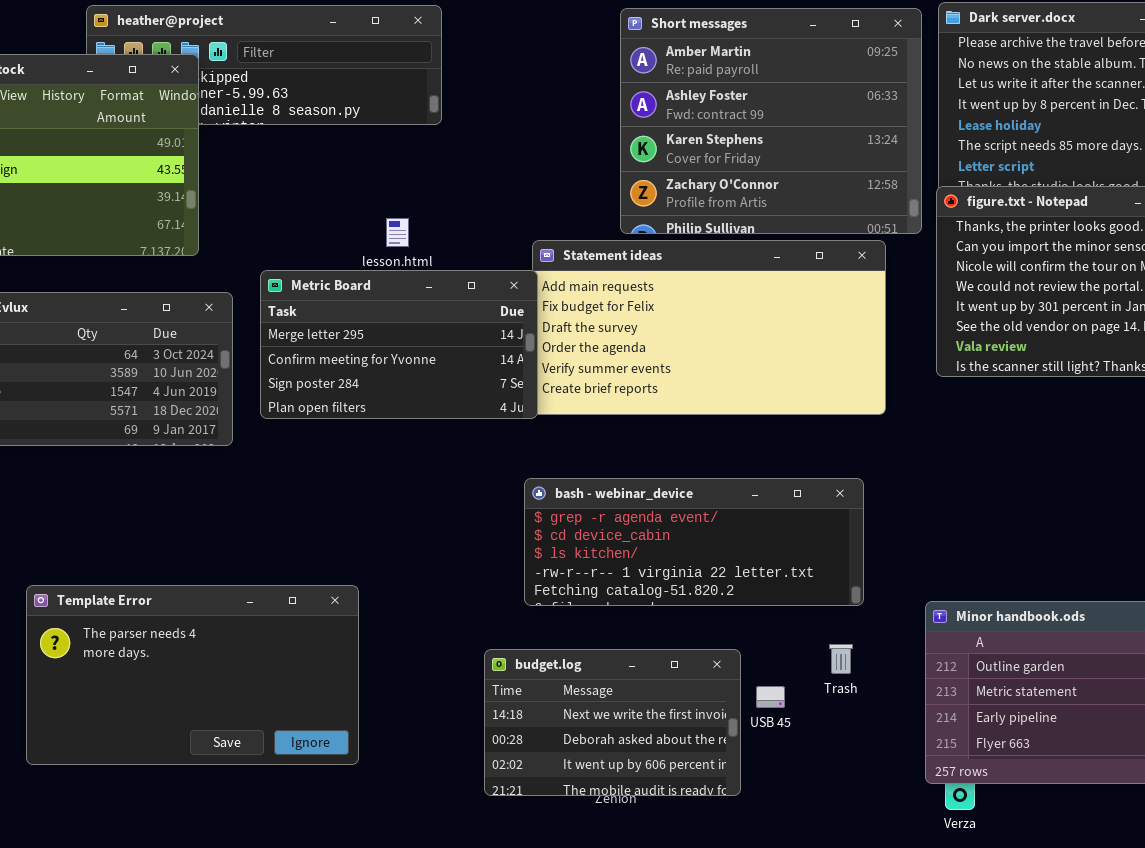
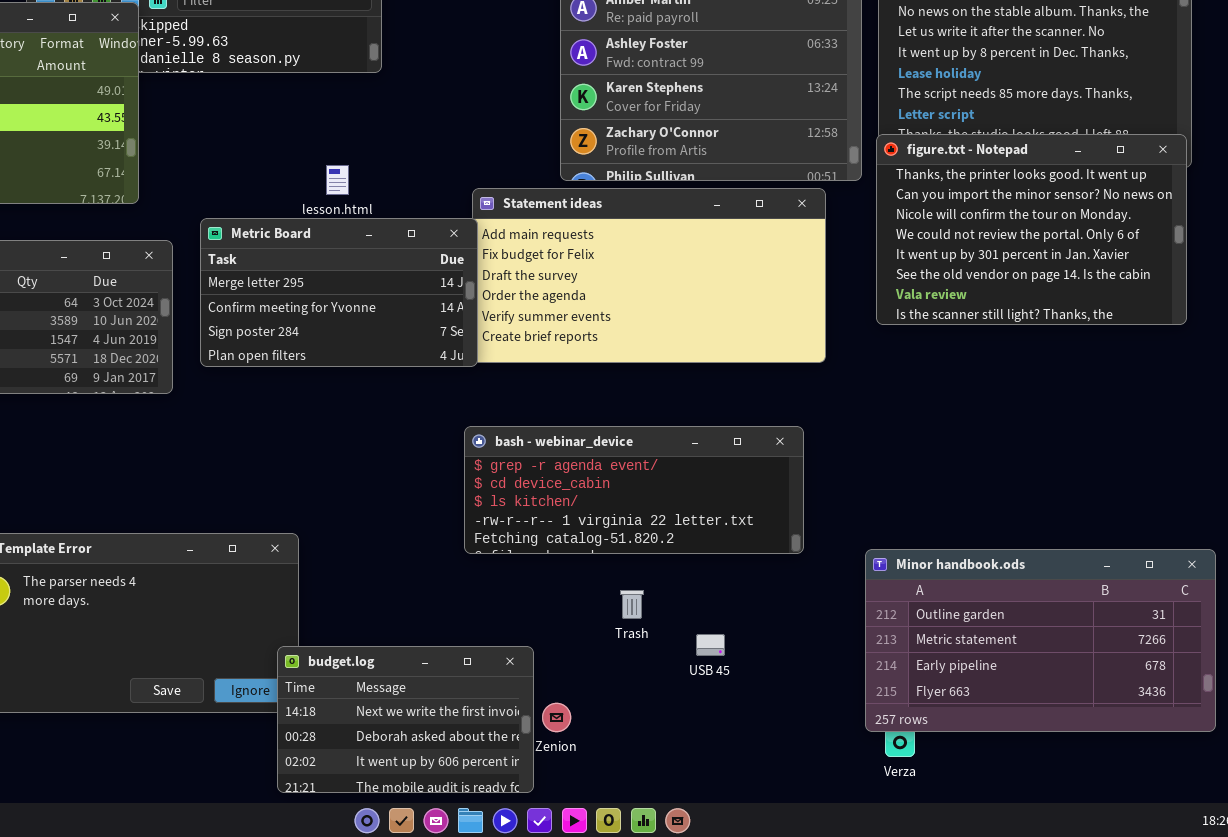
Trash: [829,644,853,674] -> [620,590,644,619], moved
budget.log: [484,649,741,796] -> [277,646,534,793], moved

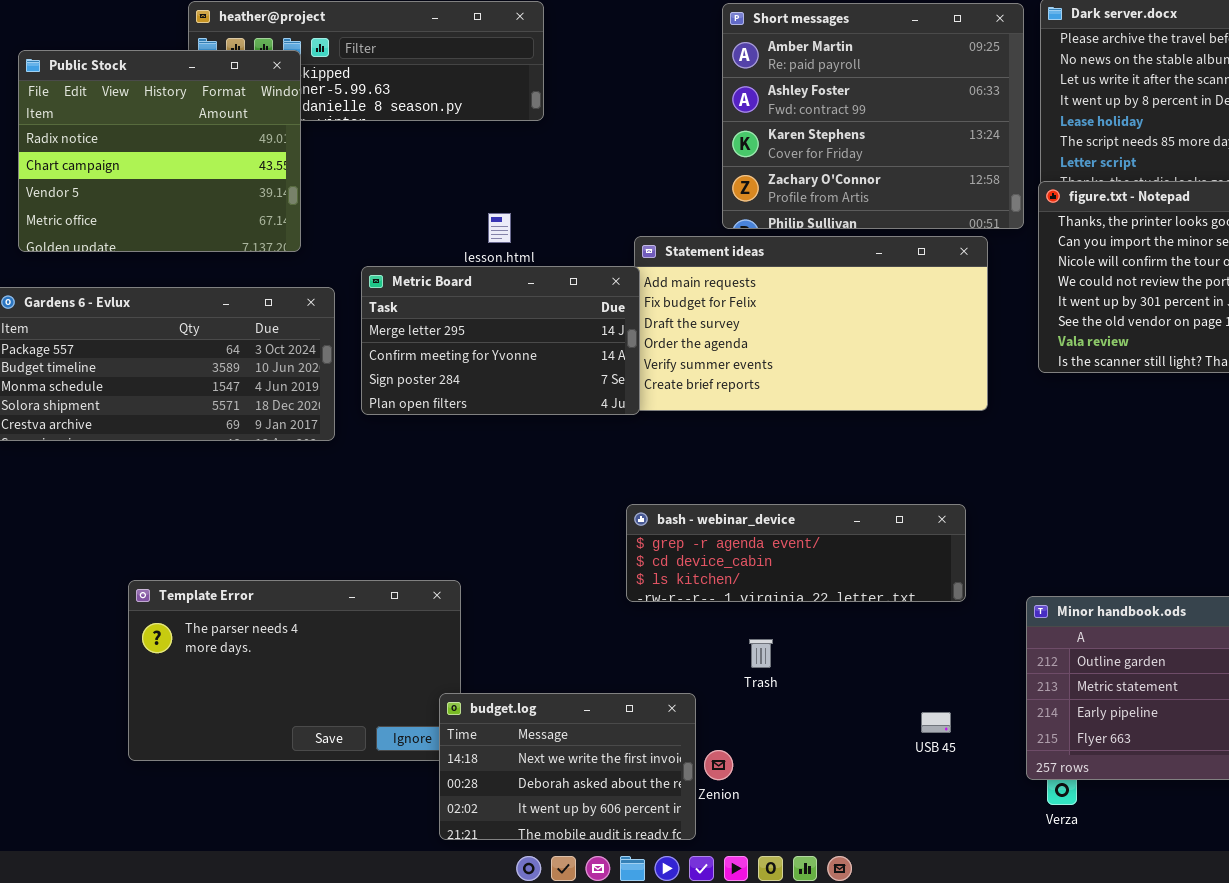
bash - webinar_device: [464,426,804,554] -> [626,504,966,602], resized
Trash: [620,590,644,619] -> [749,639,773,668], moved
USB 45: [696,634,725,656] -> [921,712,951,733], moved

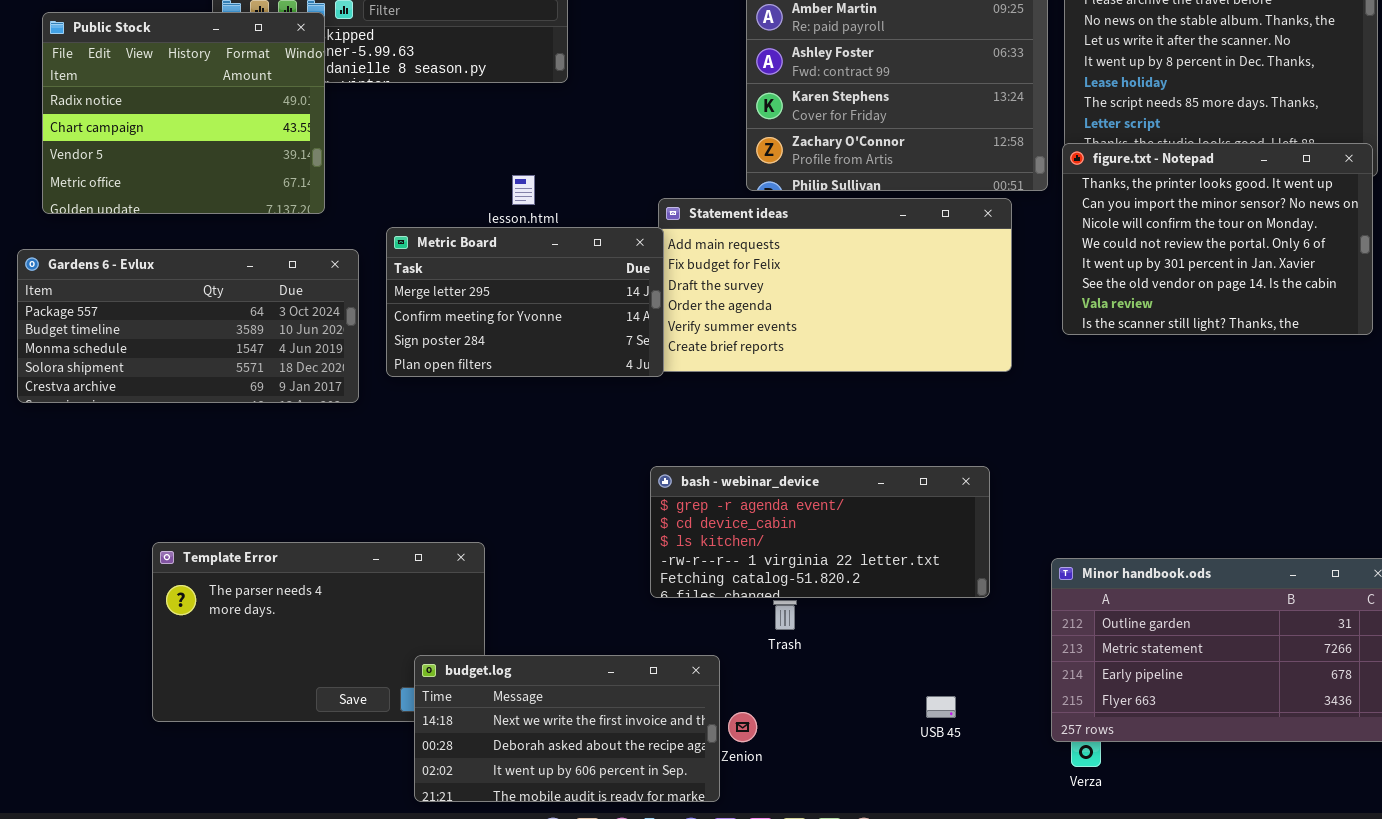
bash - webinar_device: [626,504,966,602] -> [650,466,990,598], resized
budget.log: [439,693,696,840] -> [414,655,720,802], resized
USB 45: [921,712,951,733] -> [926,696,956,718], moved

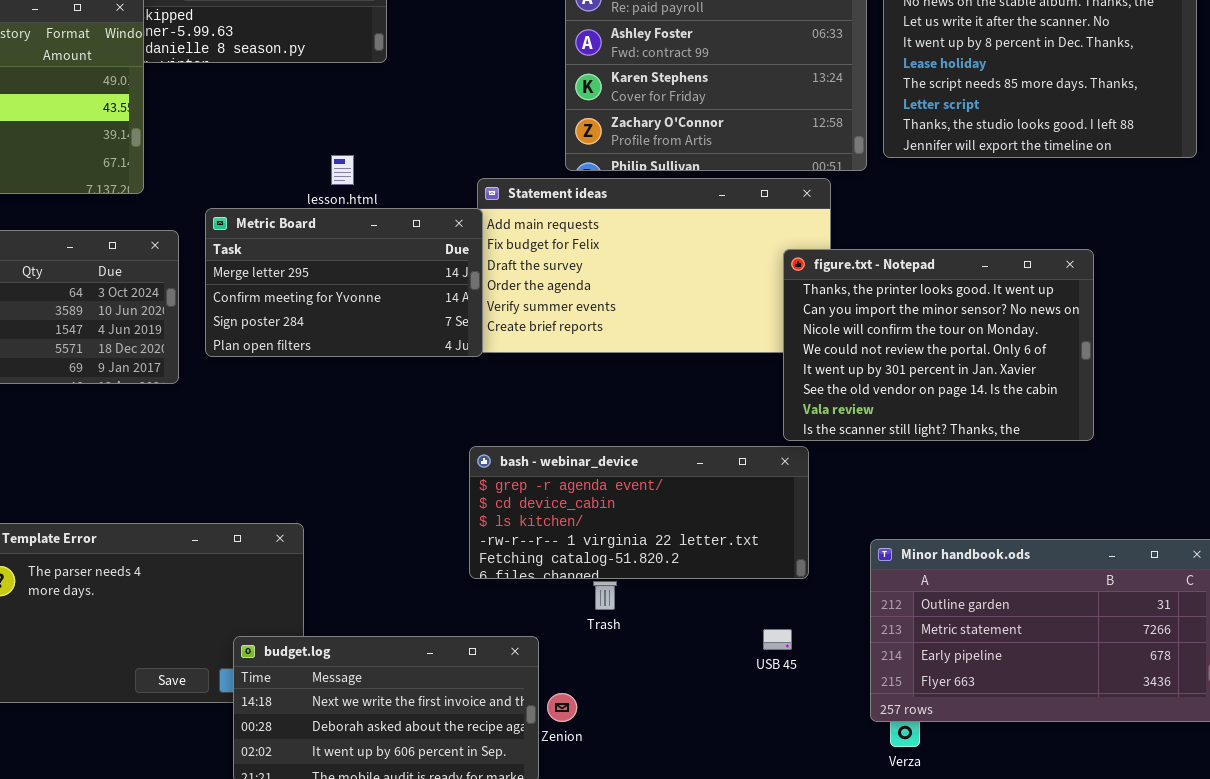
figure.txt - Notepad: [1062,143,1373,335] -> [783,249,1094,441], moved
USB 45: [926,696,956,718] -> [763,629,792,650], moved

